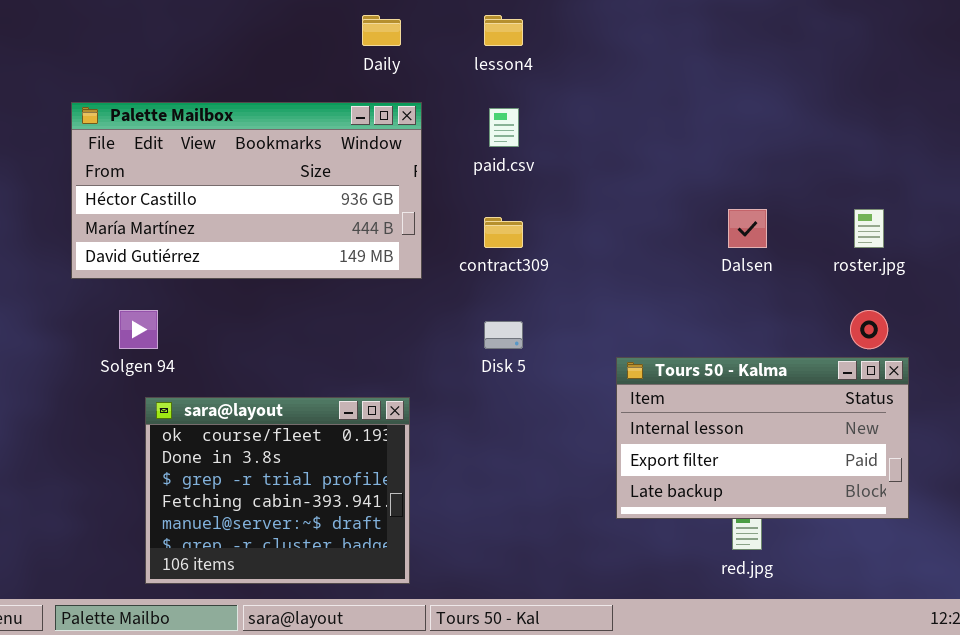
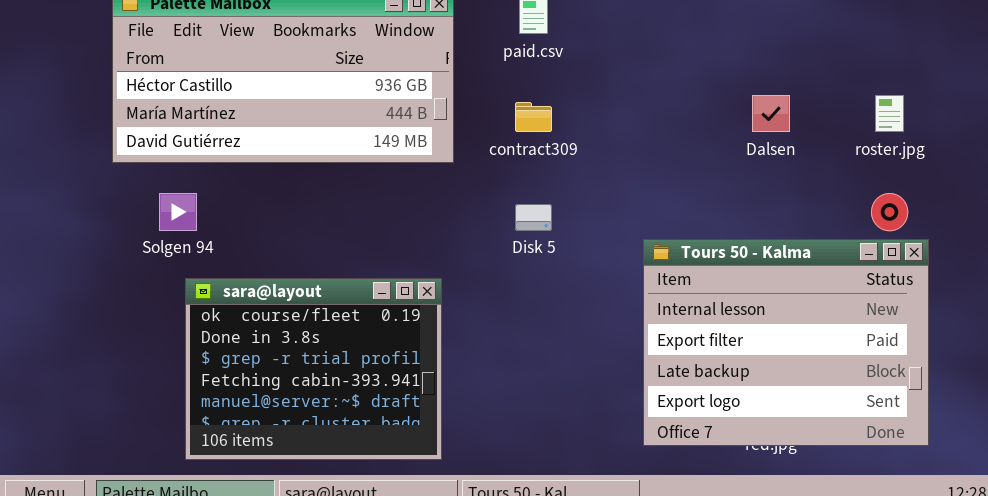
Tours 50 - Kalma: [616,357,909,519] -> [643,239,929,446], resized

